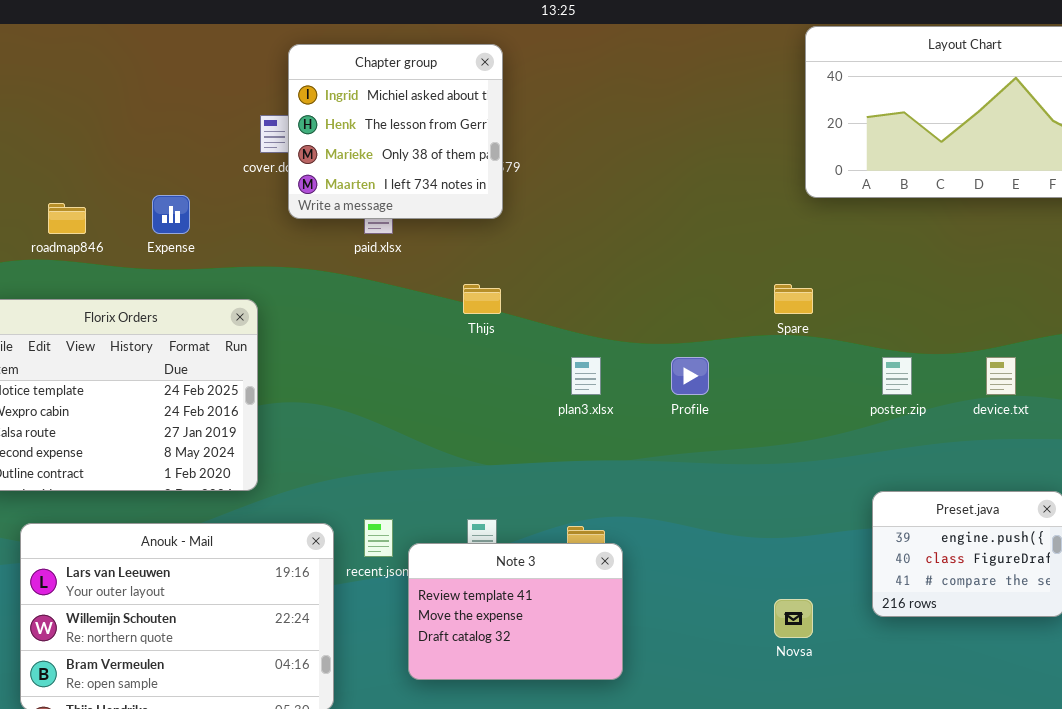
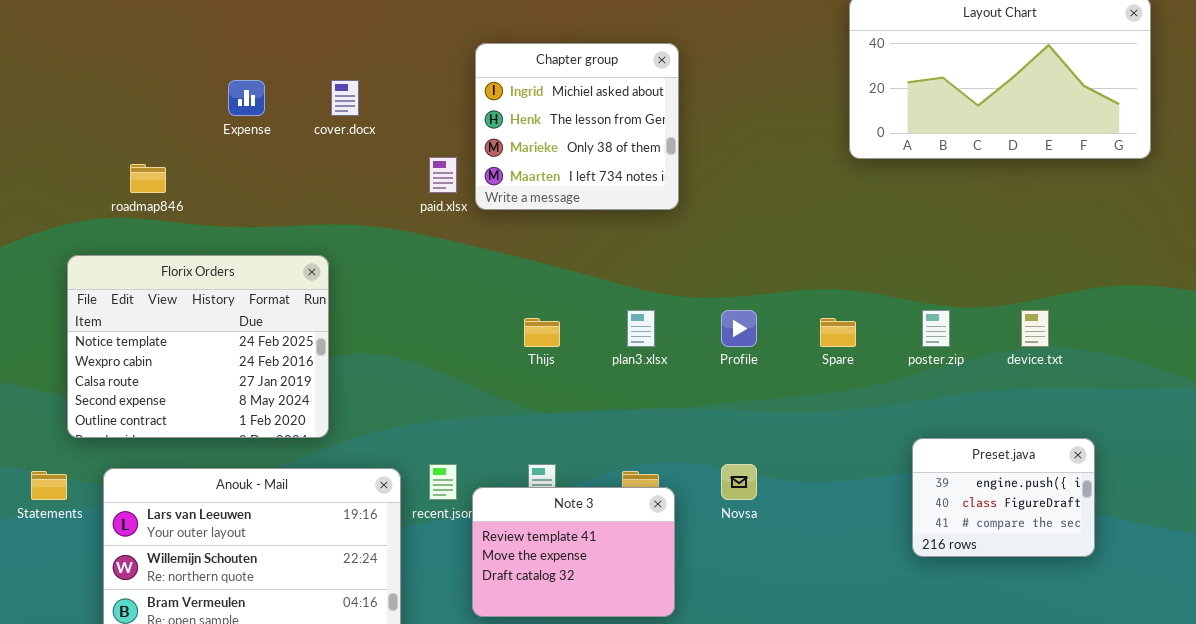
Chapter group: [288,44,503,219] -> [475,43,679,210], moved
Expense: [152,195,190,234] -> [228,80,265,116], moved
Thijs: [463,284,501,314] -> [524,318,560,347], moved
Spare: [774,284,813,314] -> [820,318,856,347], moved
Novsa: [774,599,813,638] -> [721,464,757,500], moved

